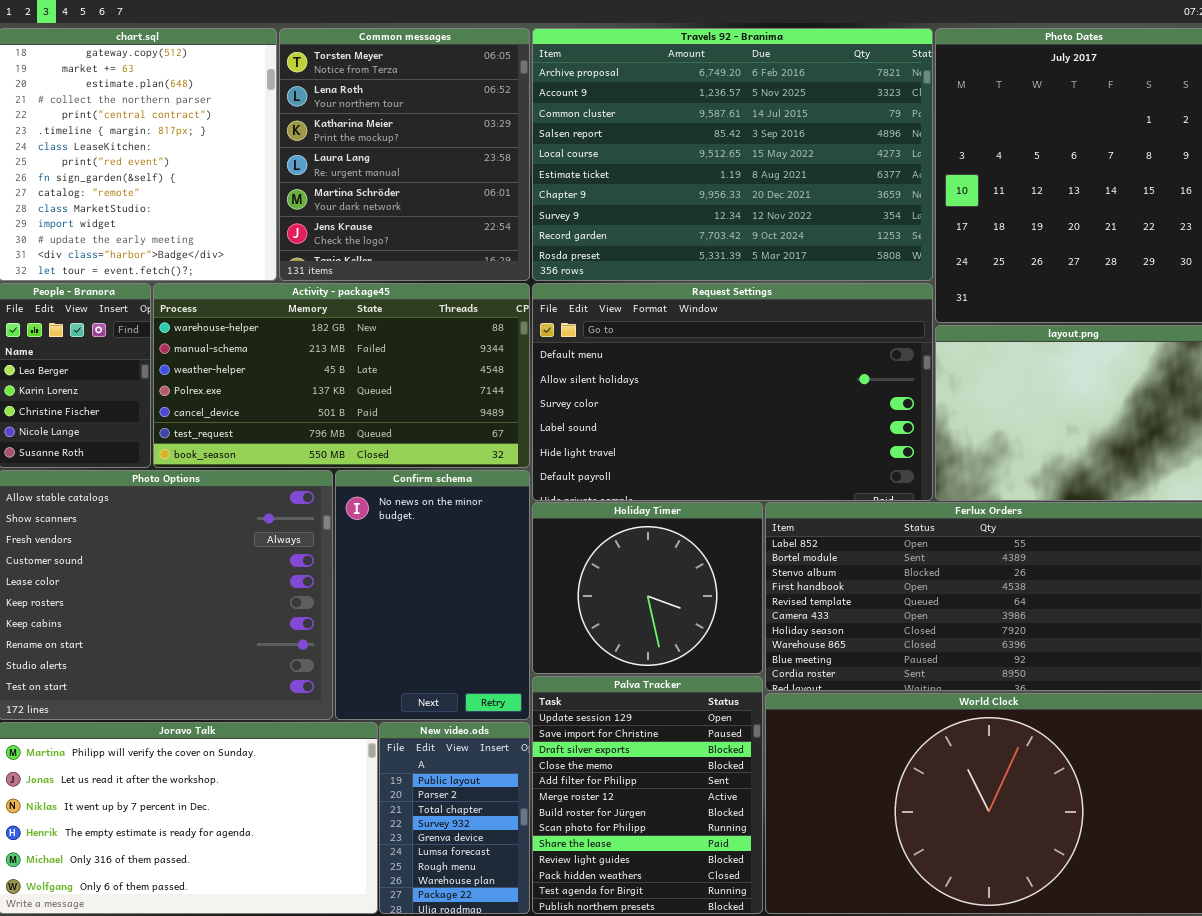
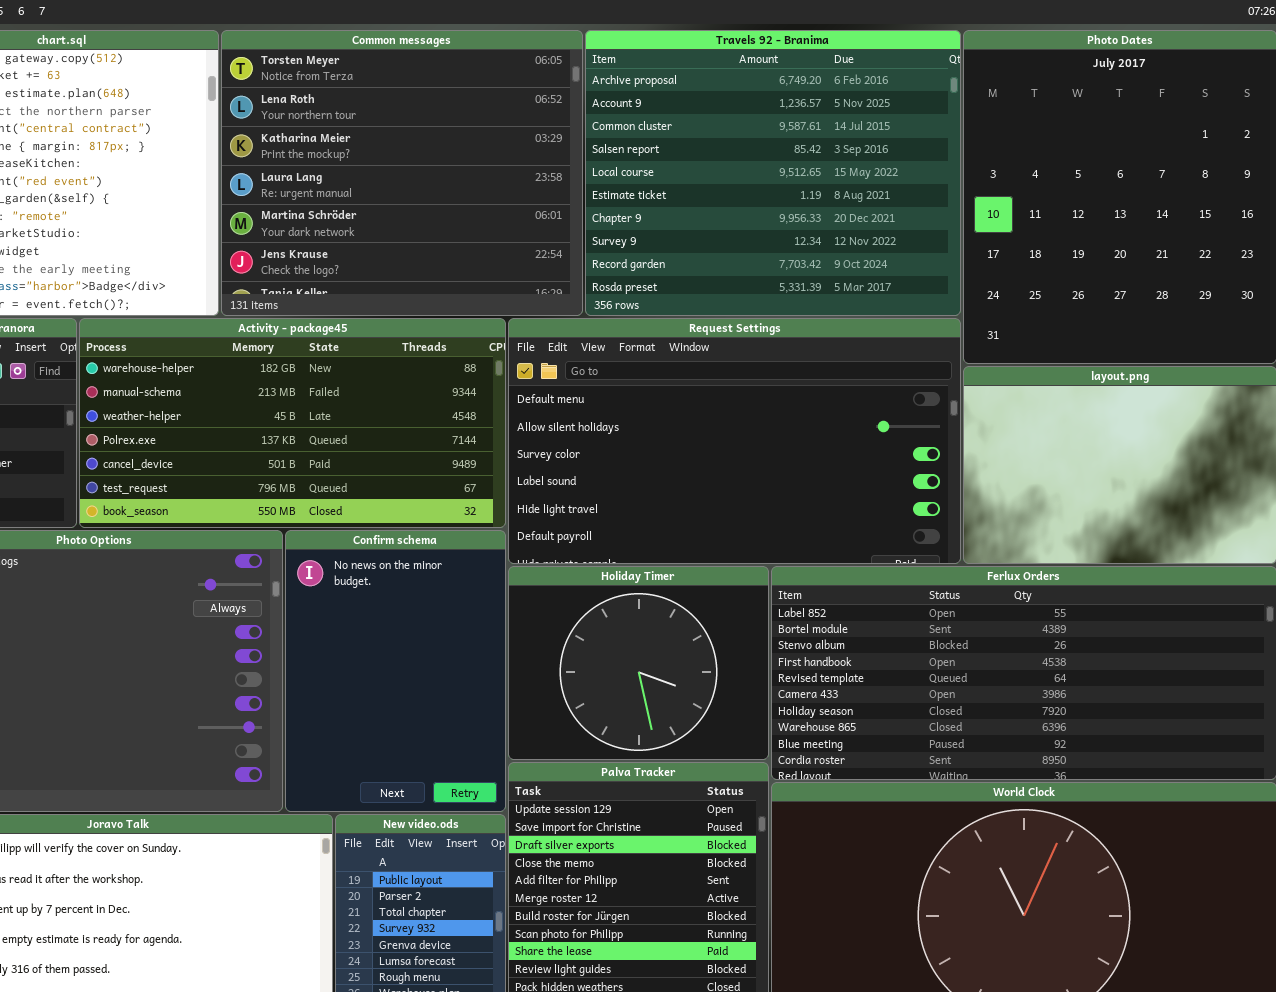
Common messages: [279,28,530,281] -> [221,30,583,316], resized
Travels 92 - Branima: [532,28,933,281] -> [585,30,961,316], resized

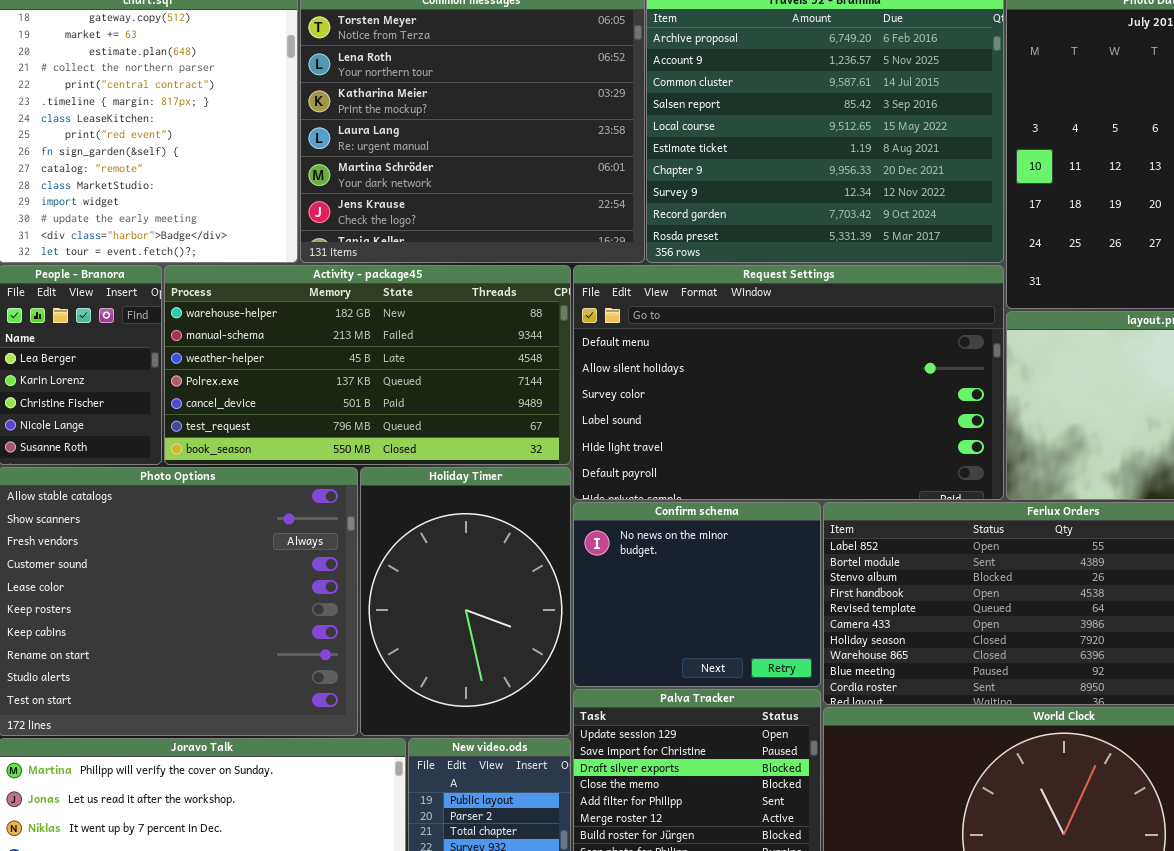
Confirm schema: [285,530,506,812] -> [573,502,821,687], moved, resized
Holiday Timer: [508,566,769,760] -> [360,467,571,736], moved, resized

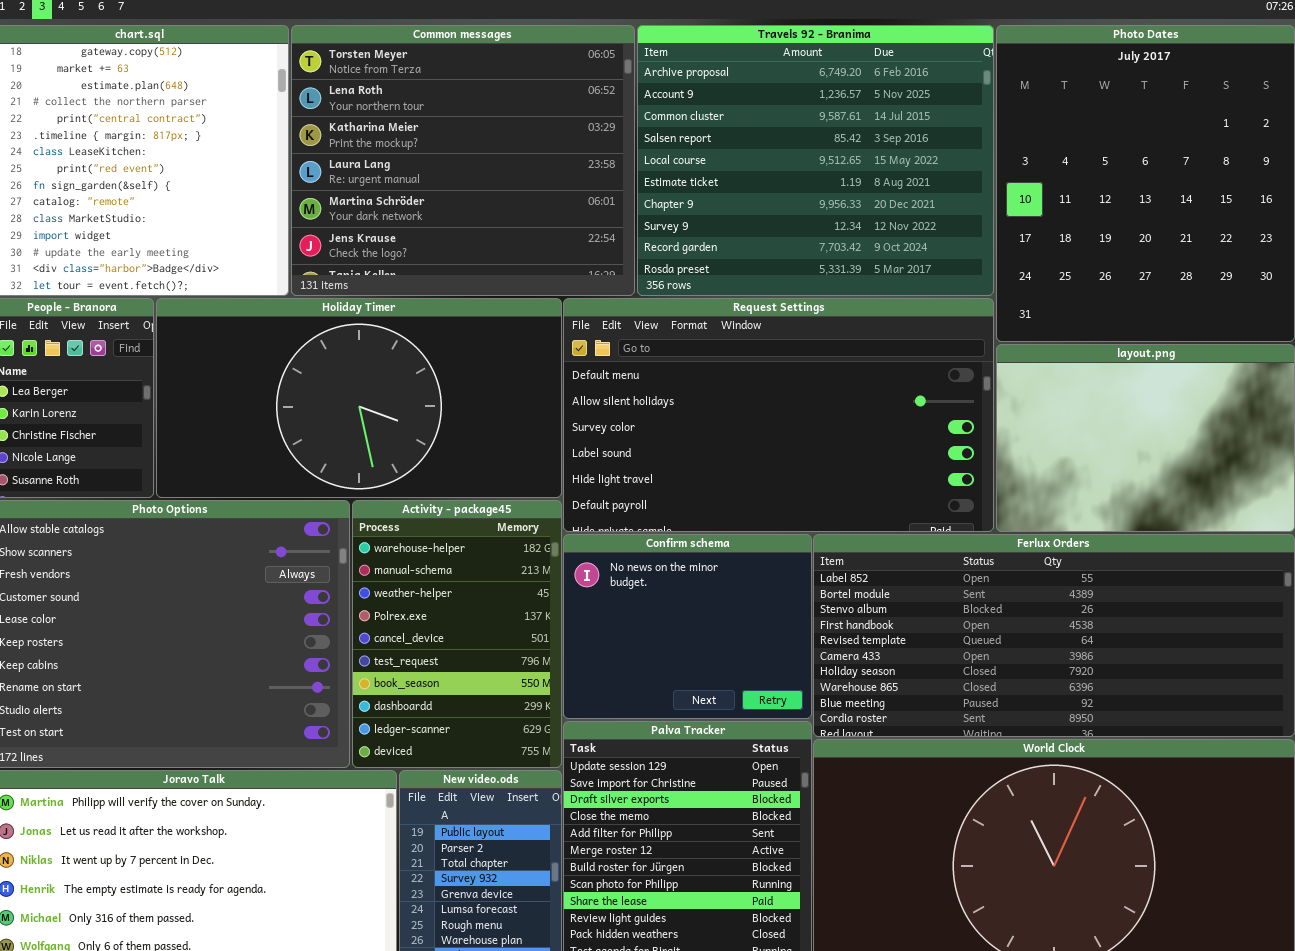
Activity - package45: [164,265,571,465] -> [352,500,562,768], moved, resized
Holiday Timer: [360,467,571,736] -> [156,298,562,498], moved, resized

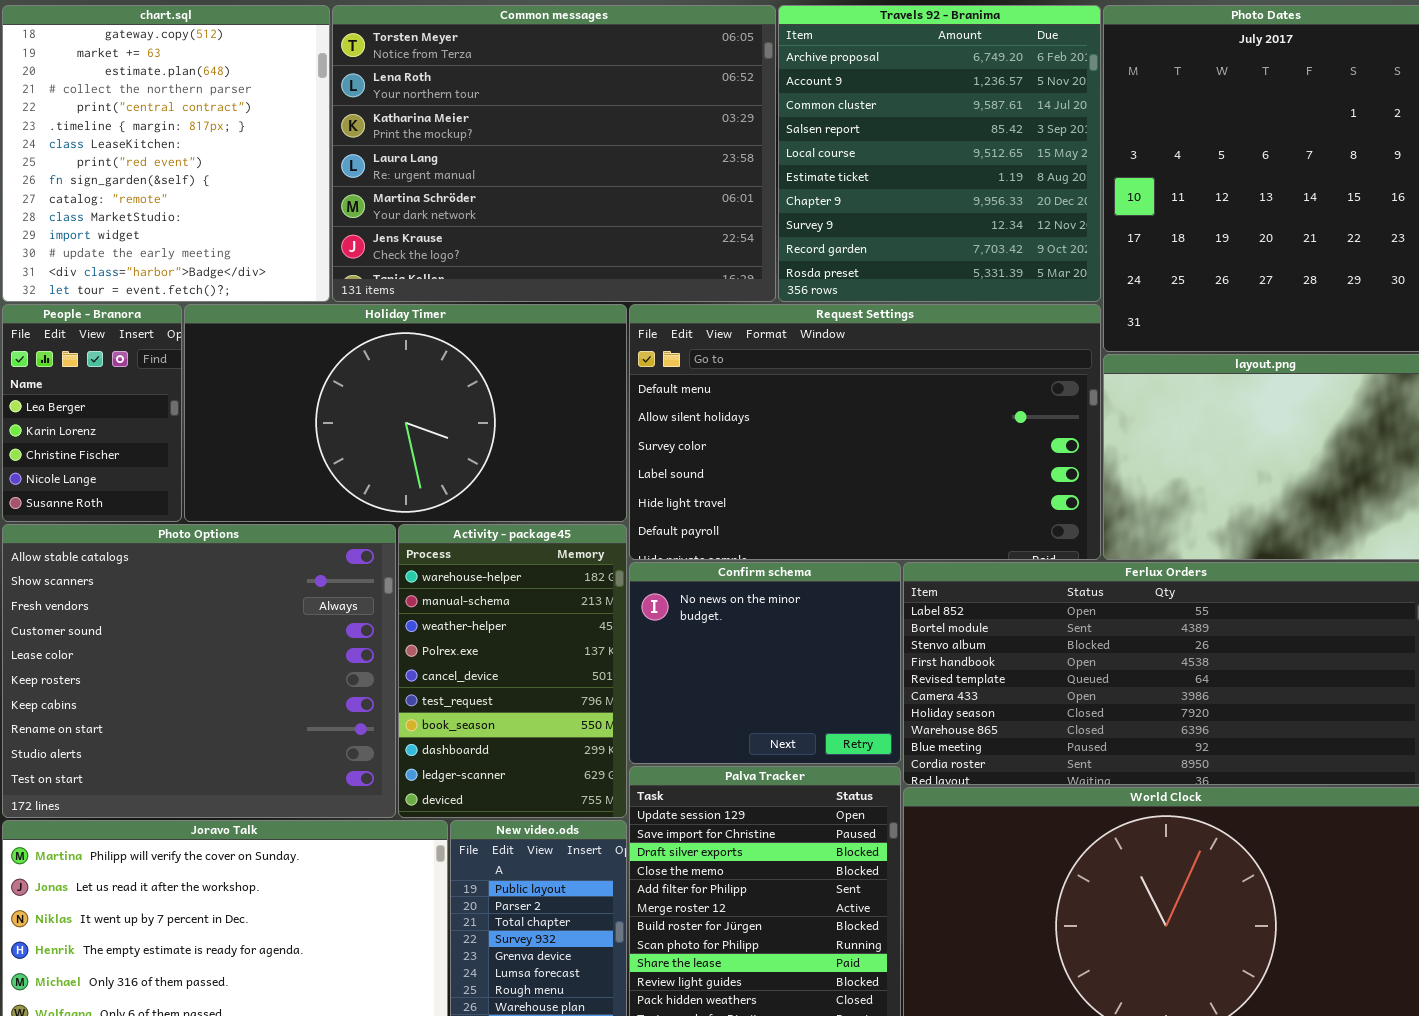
Common messages: [291,25,635,296] -> [332,5,776,302], resized
Travels 92 - Branima: [637,25,994,296] -> [778,5,1101,302], resized

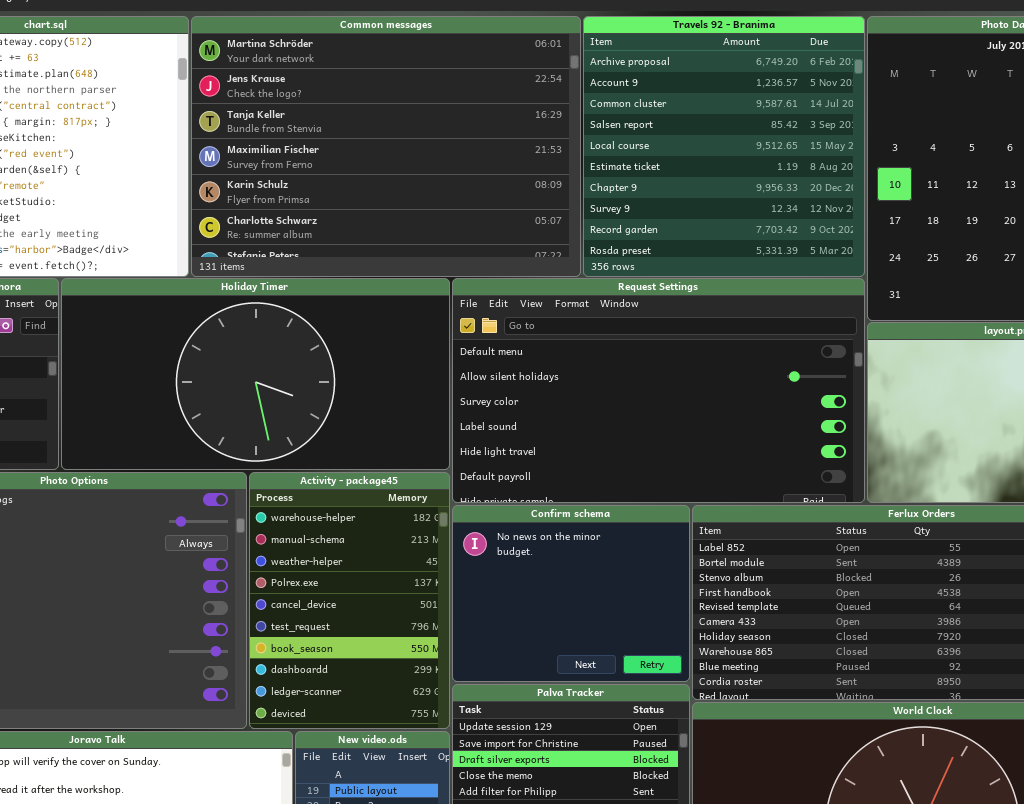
Common messages: [332,5,776,302] -> [191,16,581,277], scrolled down 4 rows

